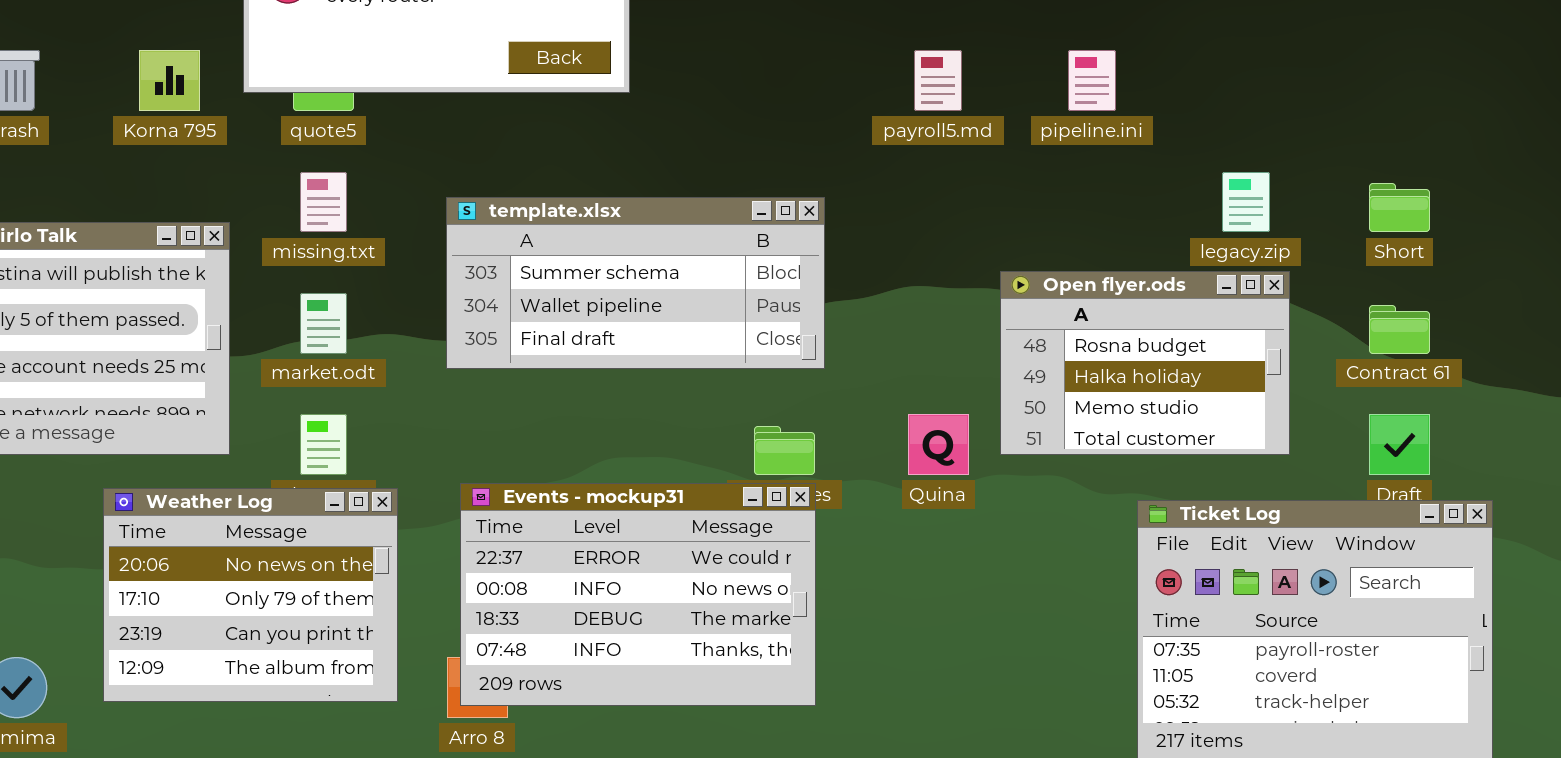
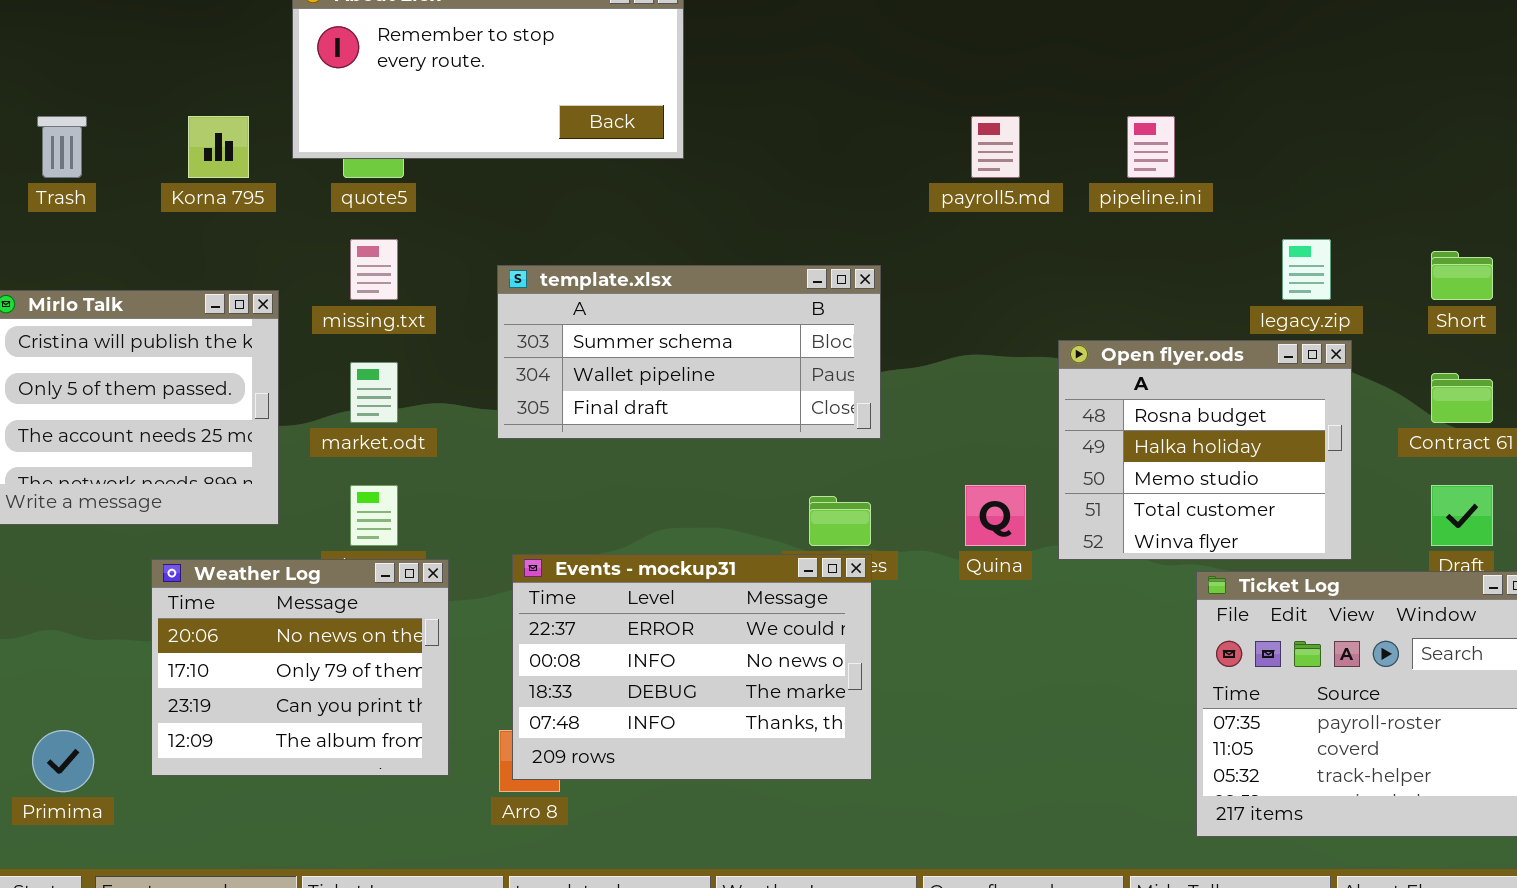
Open flyer.ods: [1000,271,1290,455] -> [1058,340,1352,560], resized

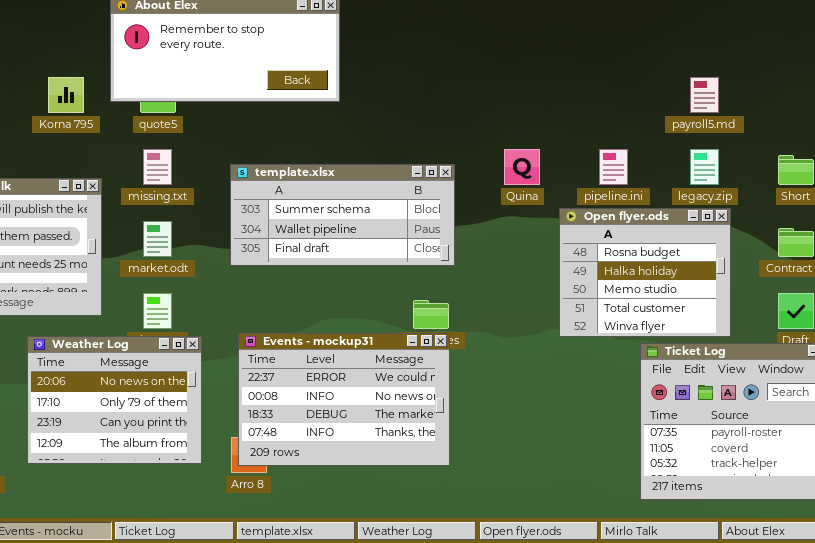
payroll5.md: [971,116,1020,178] -> [690,77,719,113], moved
pipeline.ini: [1127,116,1175,178] -> [599,149,628,185], moved
Quina: [965,485,1026,546] -> [504,149,540,185], moved

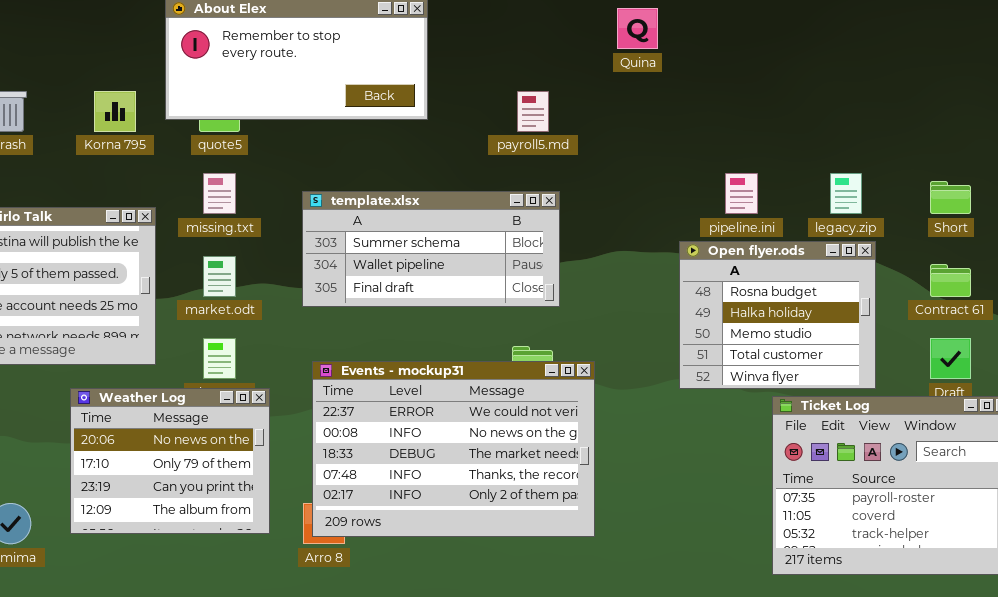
payroll5.md: [690,77,719,113] -> [517,91,549,132], moved
Quina: [504,149,540,185] -> [617,8,658,49], moved
Events - mockup31: [238,333,450,466] -> [312,361,595,537], resized

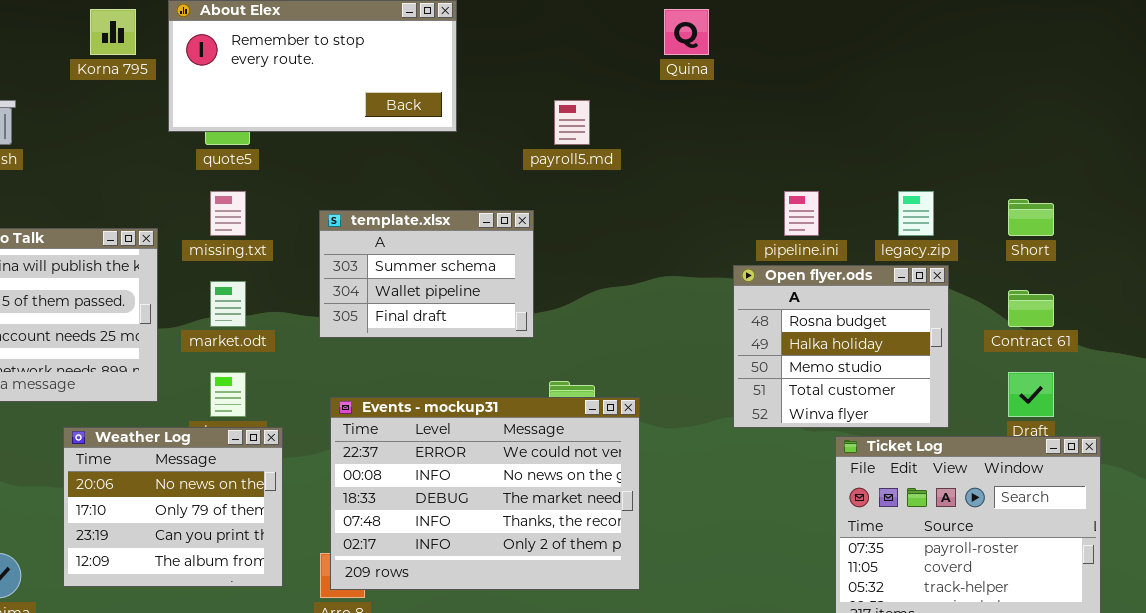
Korna 795: [94,91,136,132] -> [90,9,136,55], moved
template.xlsx: [302,191,560,307] -> [319,210,534,338], resized

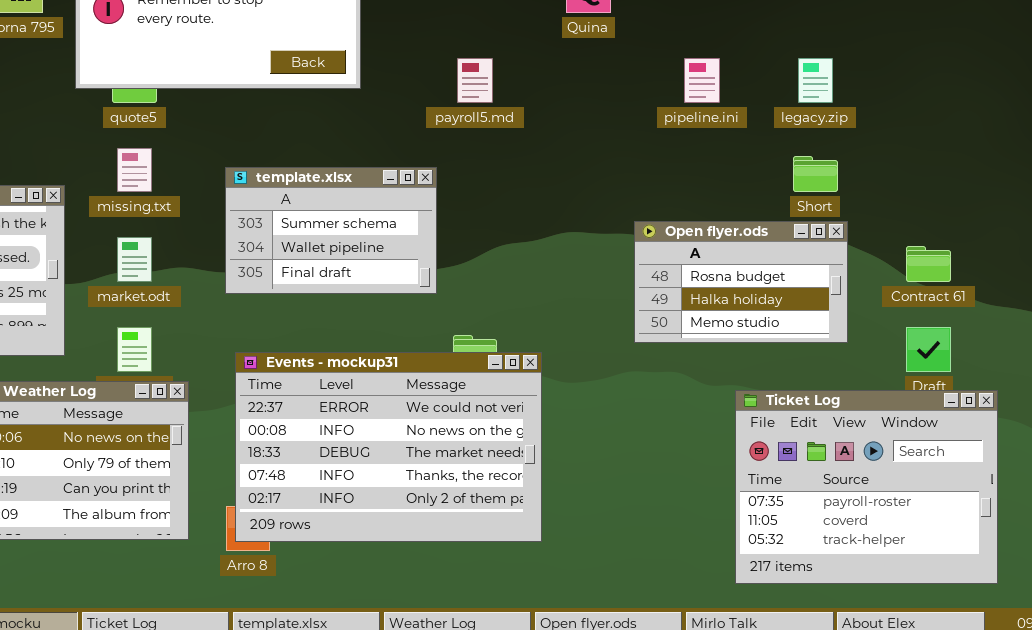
pipeline.ini: [784,191,819,236] -> [684,58,720,103], moved
legacy.zip: [898,191,934,236] -> [798,58,833,103], moved
Short: [1008,199,1054,236] -> [793,156,838,192], moved
Open flyer.ods: [733,265,949,428] -> [634,221,848,343], resized

